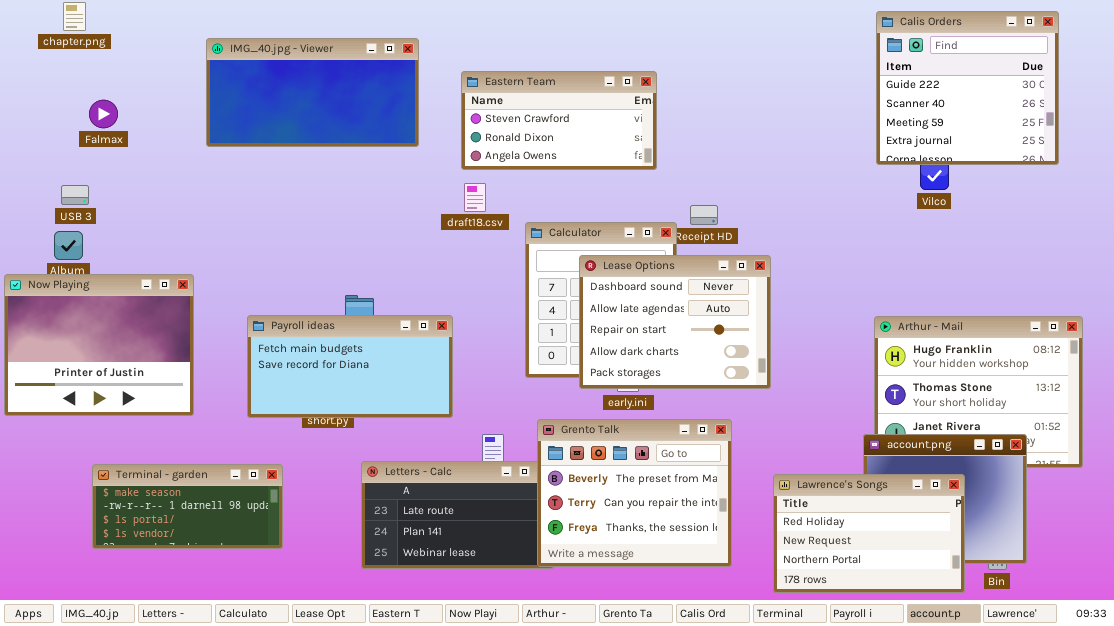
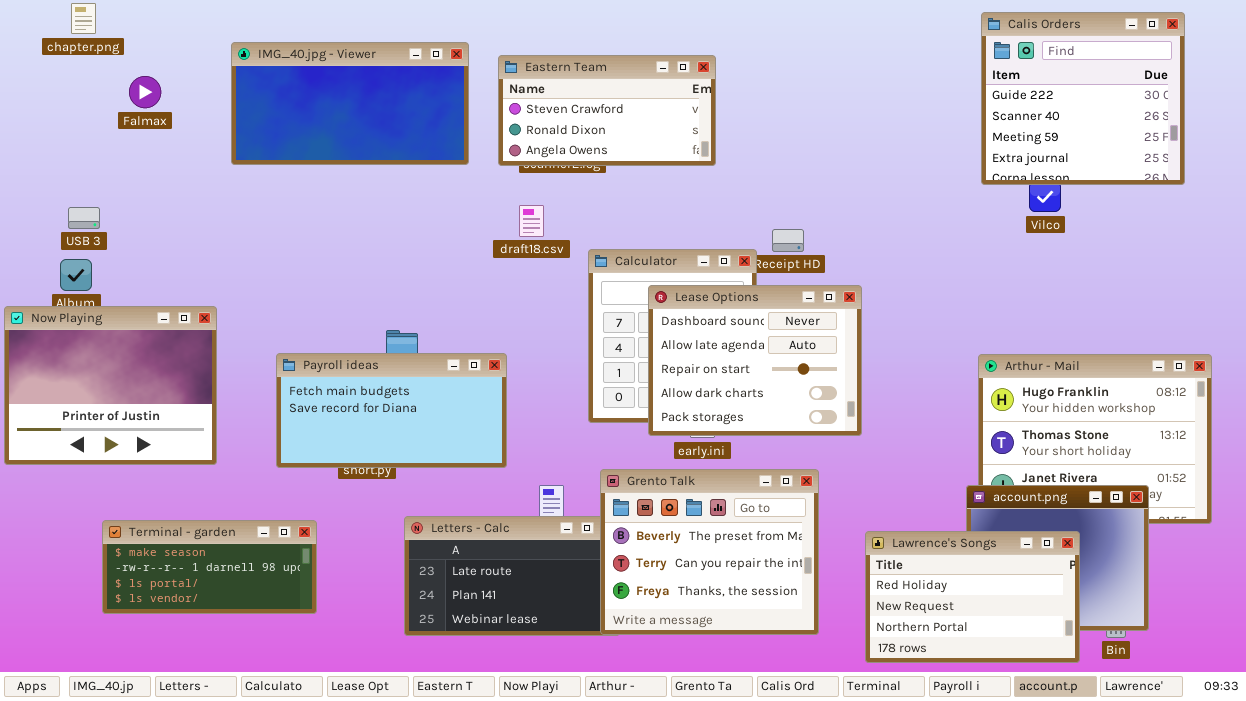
Eastern Team: [461,71,657,170] -> [498,55,716,166], moved
Falmax: [89,100,118,128] -> [129,76,161,108], moved

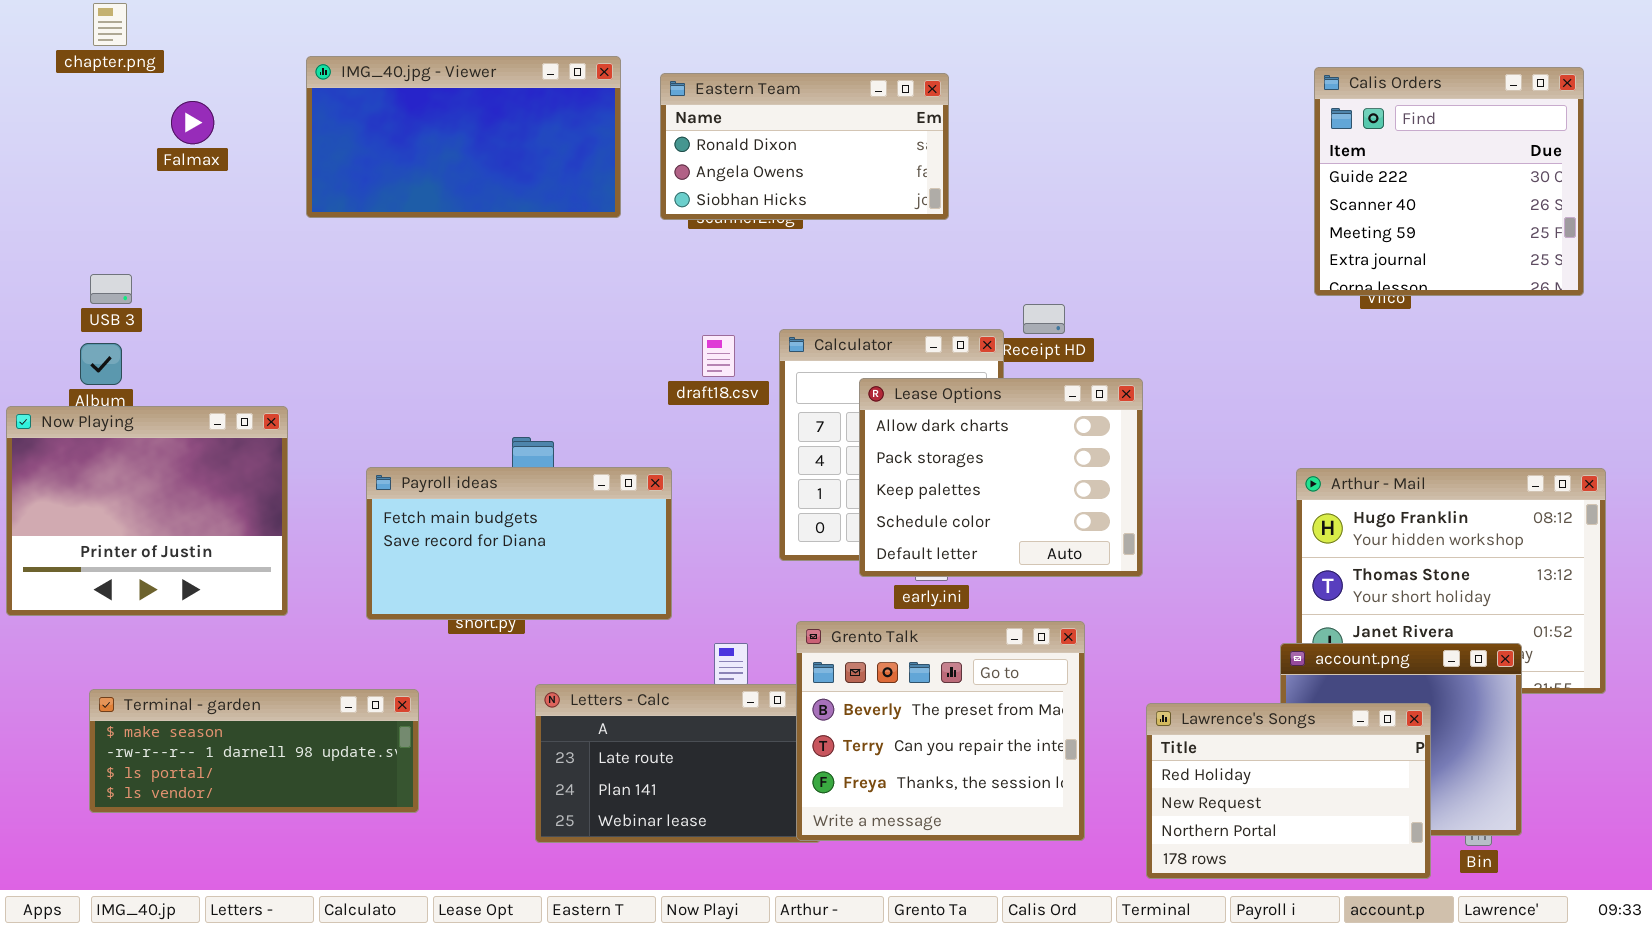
Calis Orders: [981,12,1185,185] -> [1314,67,1584,296], moved
Eastern Team: [498,55,716,166] -> [660,73,949,220], scrolled down 1 row
draft18.csv: [519,205,544,237] -> [702,335,735,377], moved
Lease Options: [648,285,862,436] -> [859,378,1143,577], scrolled down 3 rows
Terminal - garden: [102,520,317,614] -> [89,689,419,813], resized

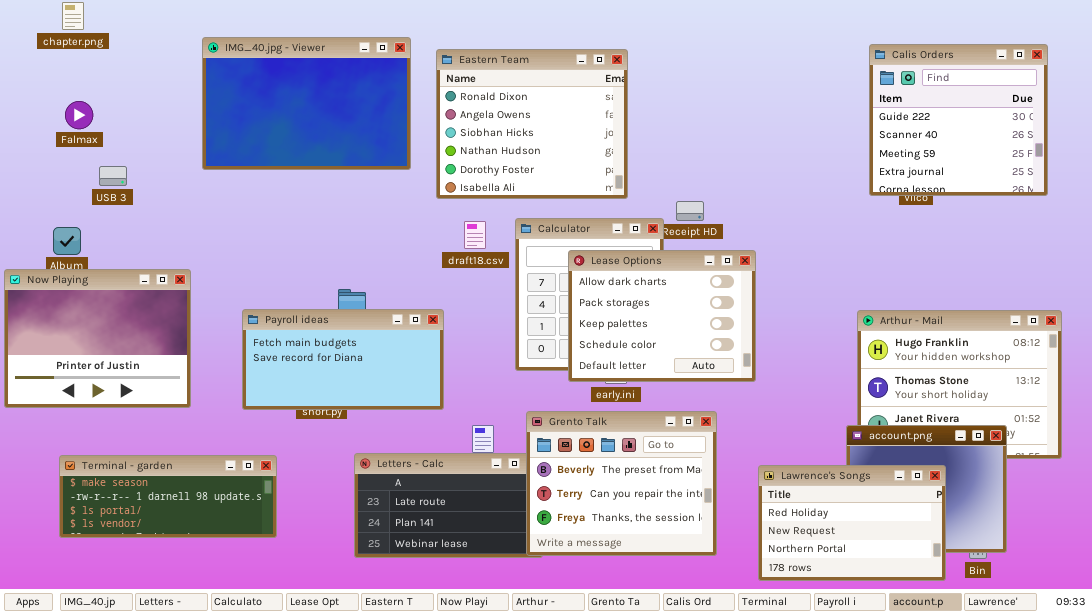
IMG_40.jpg - Viewer: [306,56,621,218] -> [202,37,411,170], resized
Eastern Team: [660,73,949,220] -> [436,49,628,199], resized
Falmax: [171,101,214,144] -> [65,101,93,129], moved
USB 3: [90,274,132,304] -> [99,166,127,186], moved

